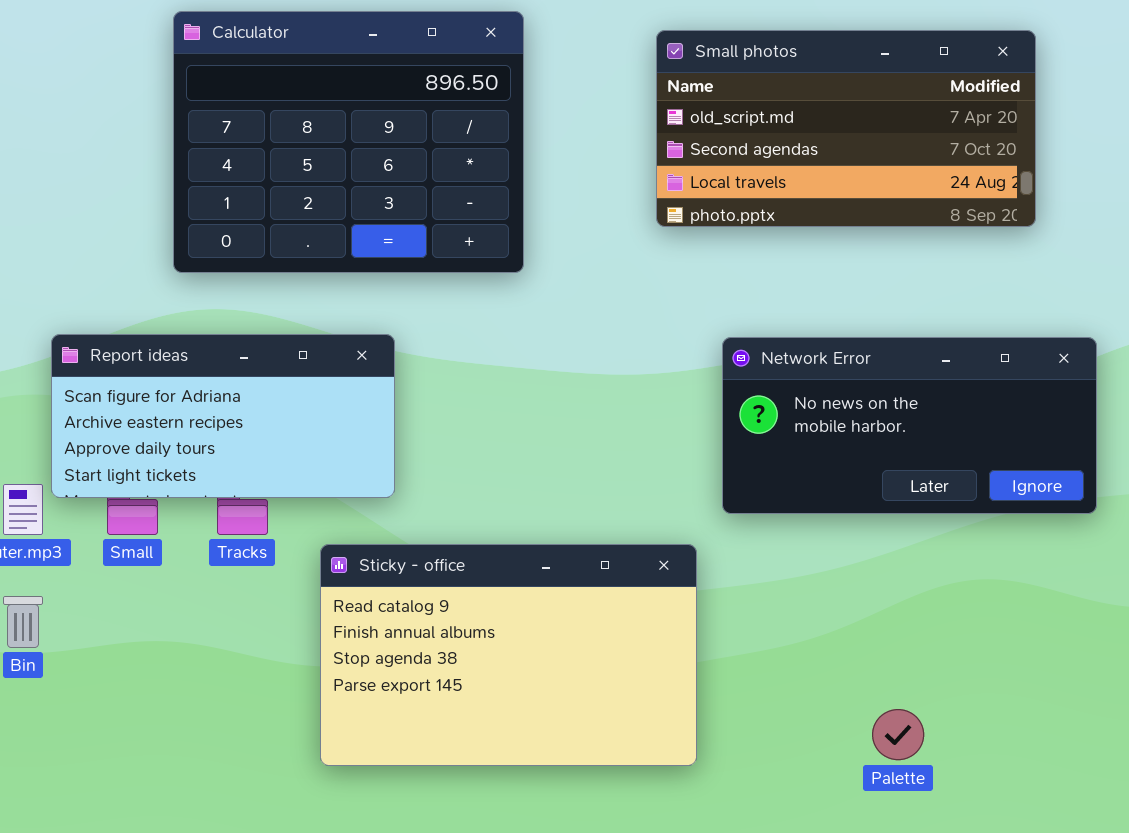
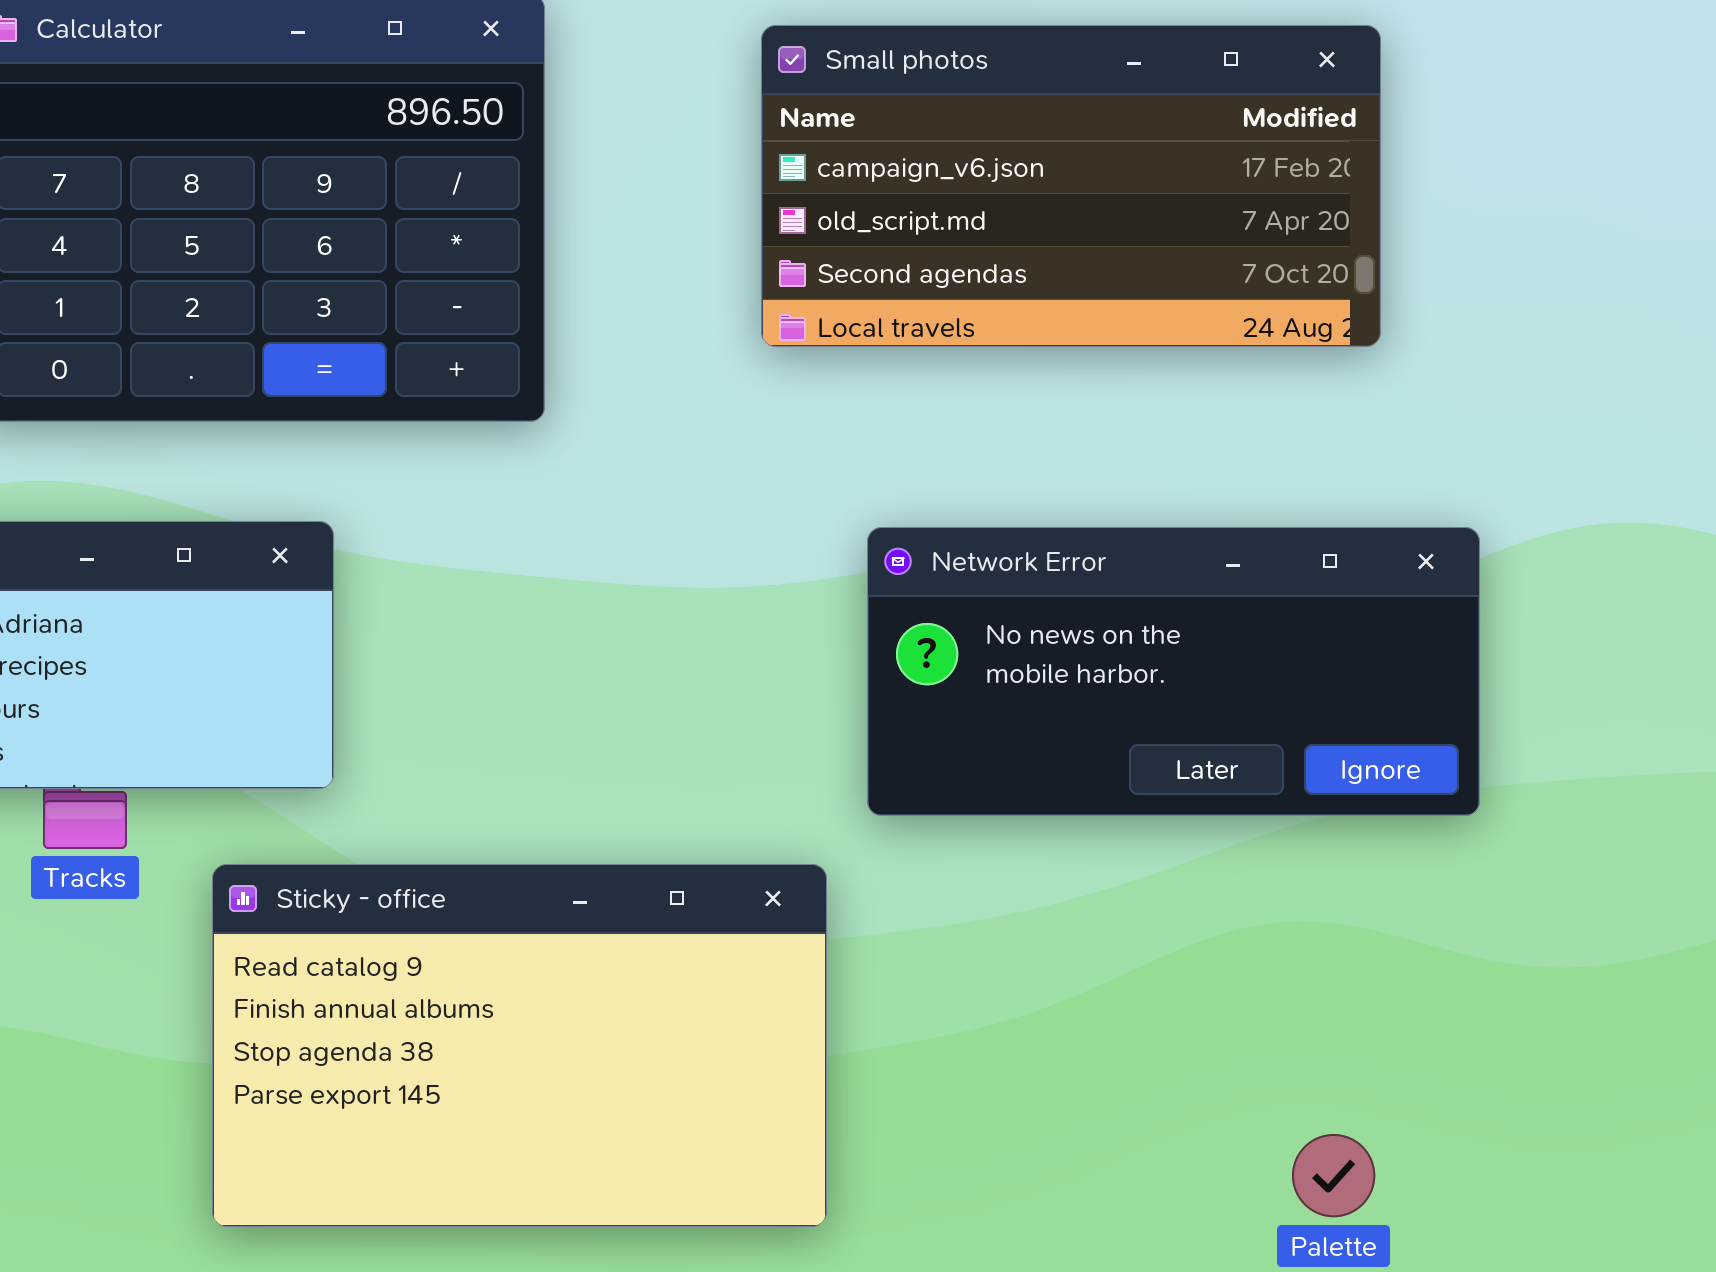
Small photos: [656,30,1036,227] -> [761,25,1381,347], scrolled up 1 row
Palette: [872,709,924,760] -> [1292,1134,1375,1217], moved

